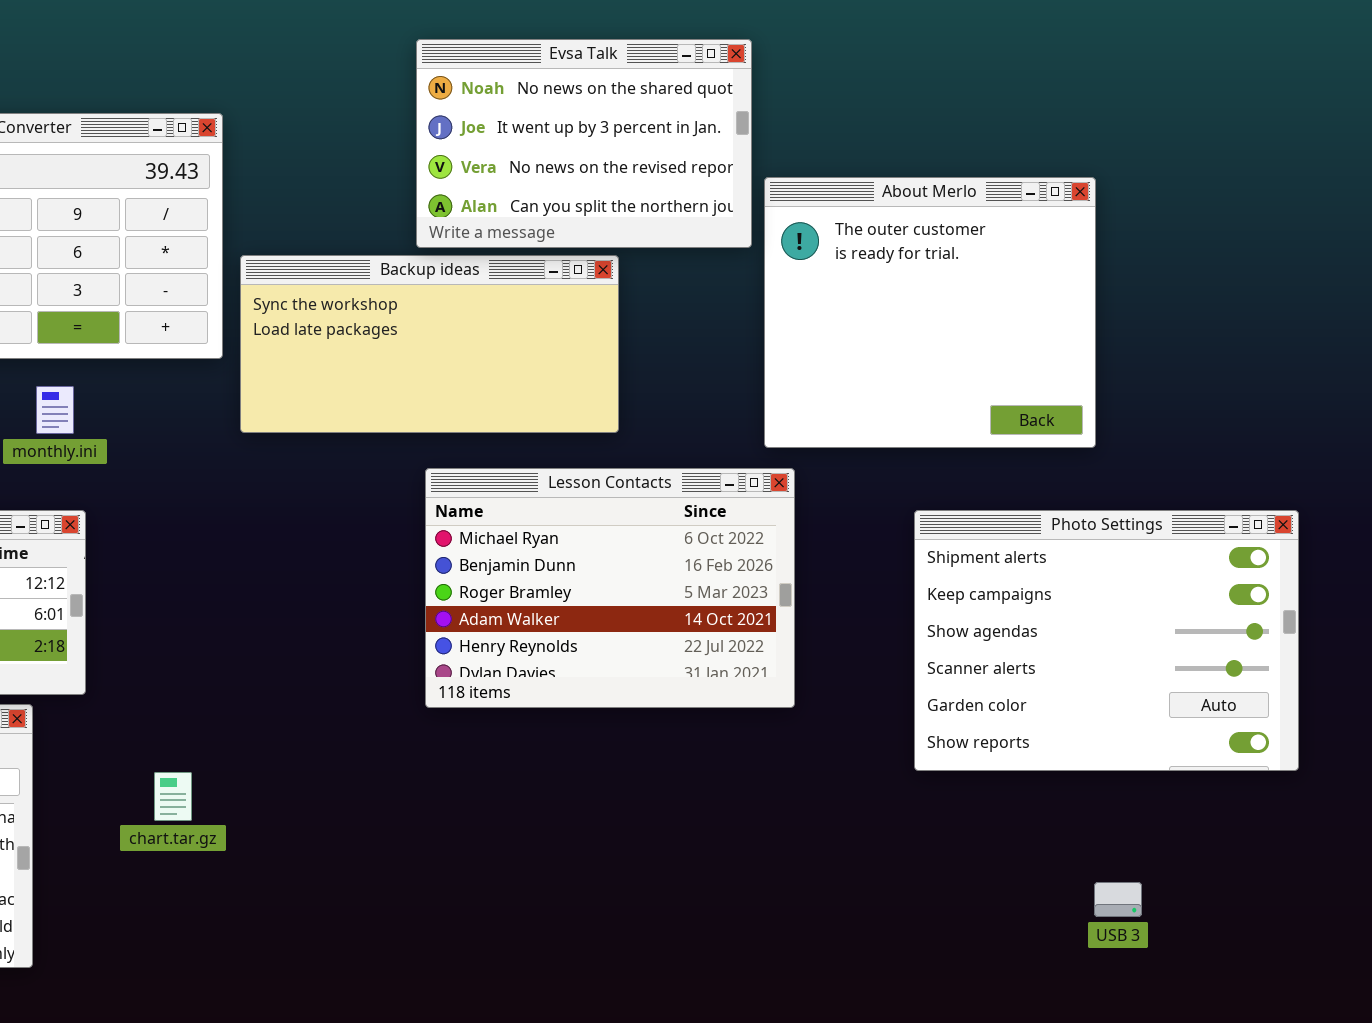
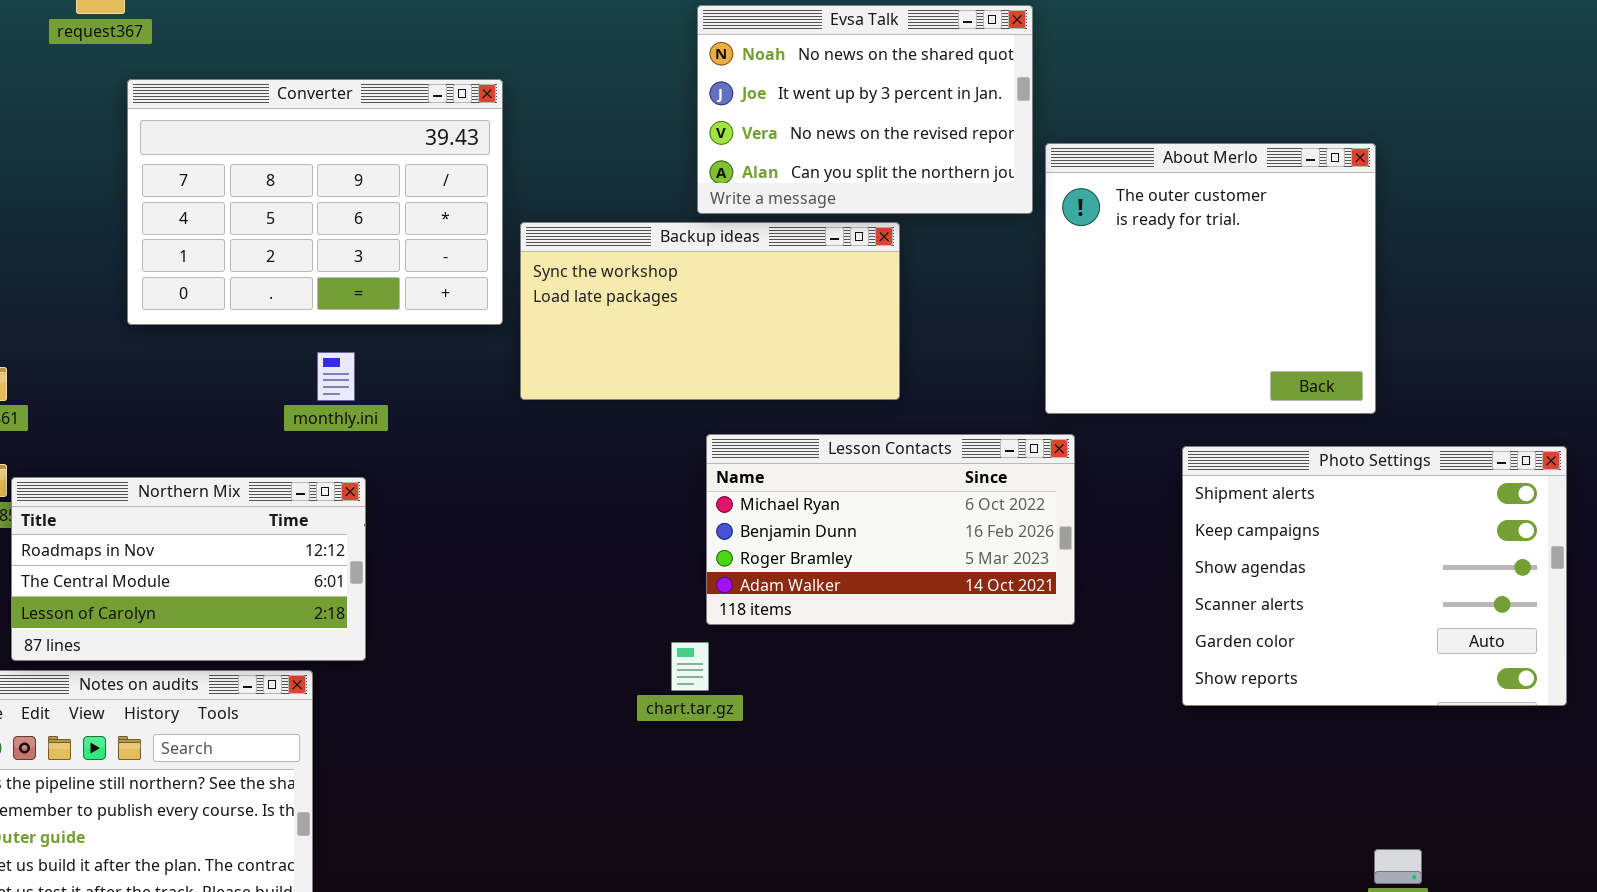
Lesson Contacts: [425,468,795,708] -> [706,434,1075,625], resized
Photo Settings: [914,510,1299,771] -> [1182,446,1567,706], moved
chart.tar.gz: [154,772,192,821] -> [671,642,709,691], moved

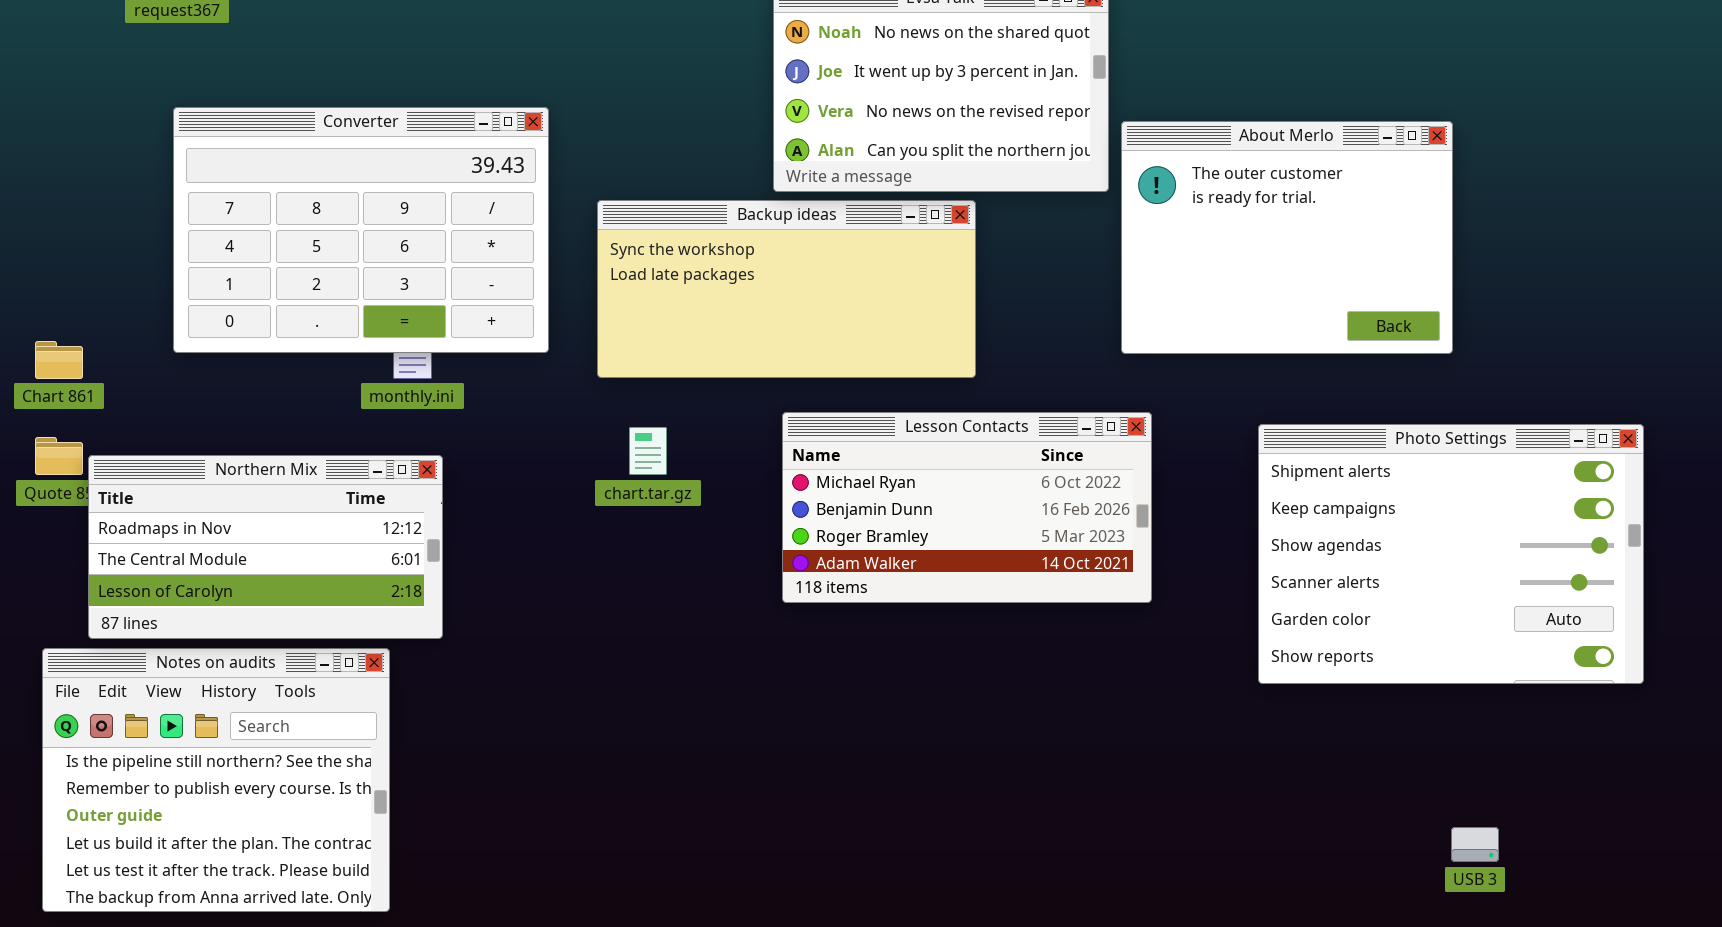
Converter: [127,79,503,325] -> [173,107,549,353], moved
About Merlo: [1045,143,1376,414] -> [1121,121,1453,354], resized
chart.tar.gz: [671,642,709,691] -> [629,427,667,475], moved

